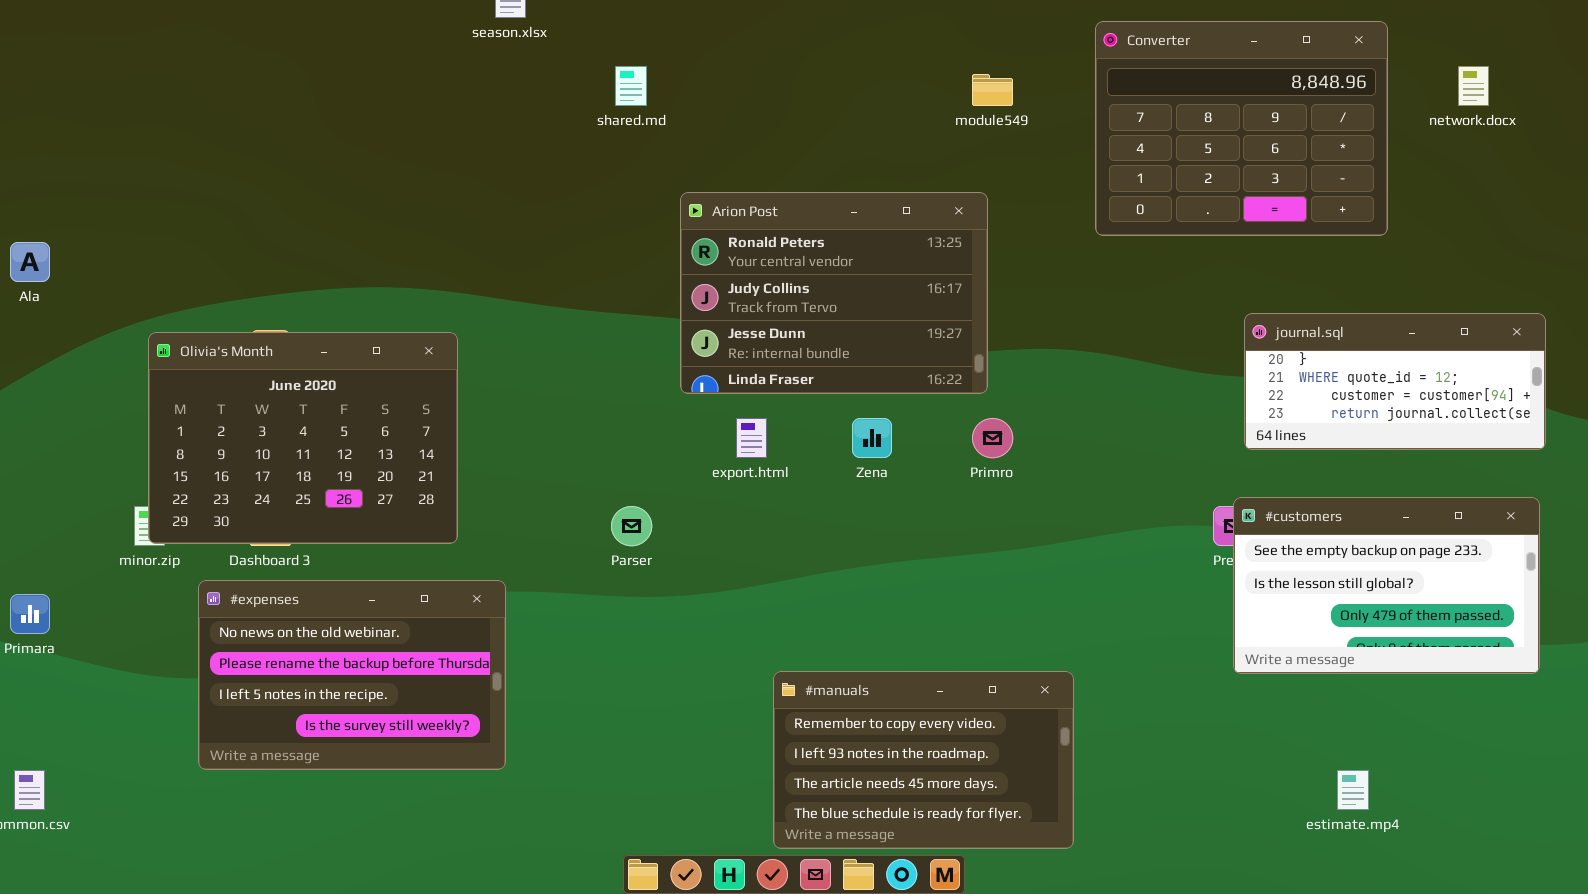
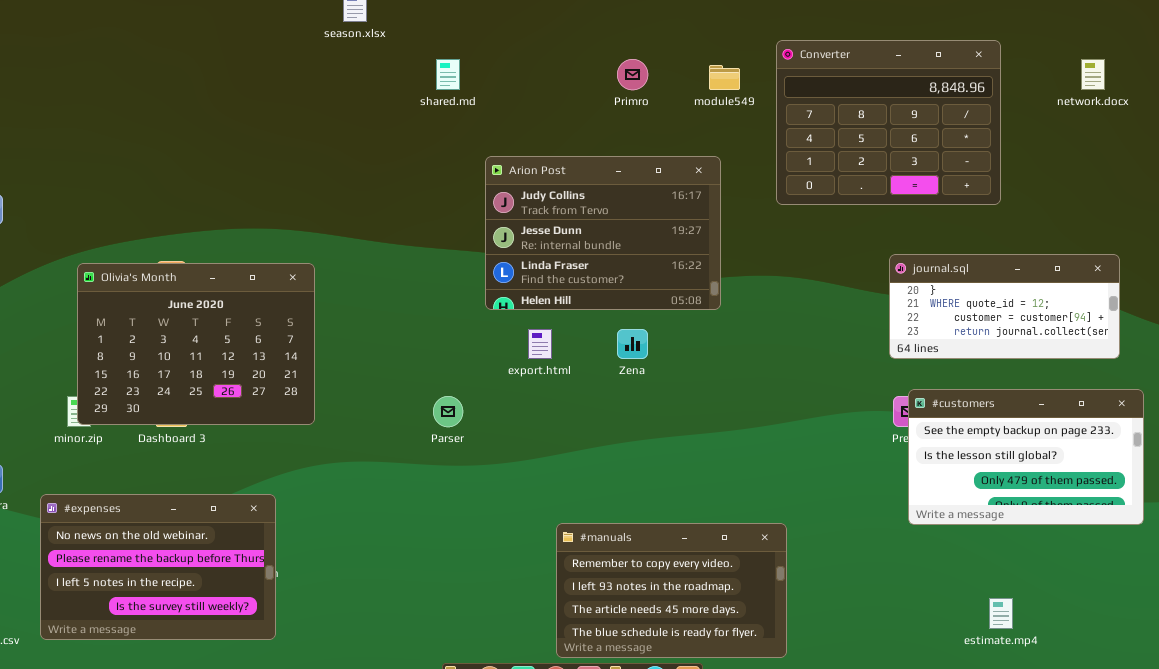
Converter: [1095,21,1388,236] -> [776,40,1001,205], moved
Arion Post: [680,192,988,394] -> [485,156,721,310], scrolled down 1 row
journal.sql: [1244,313,1546,450] -> [889,254,1120,359], moved
Primro: [972,418,1013,458] -> [617,59,648,90], moved
#expenses: [198,580,506,770] -> [40,494,276,640], moved

